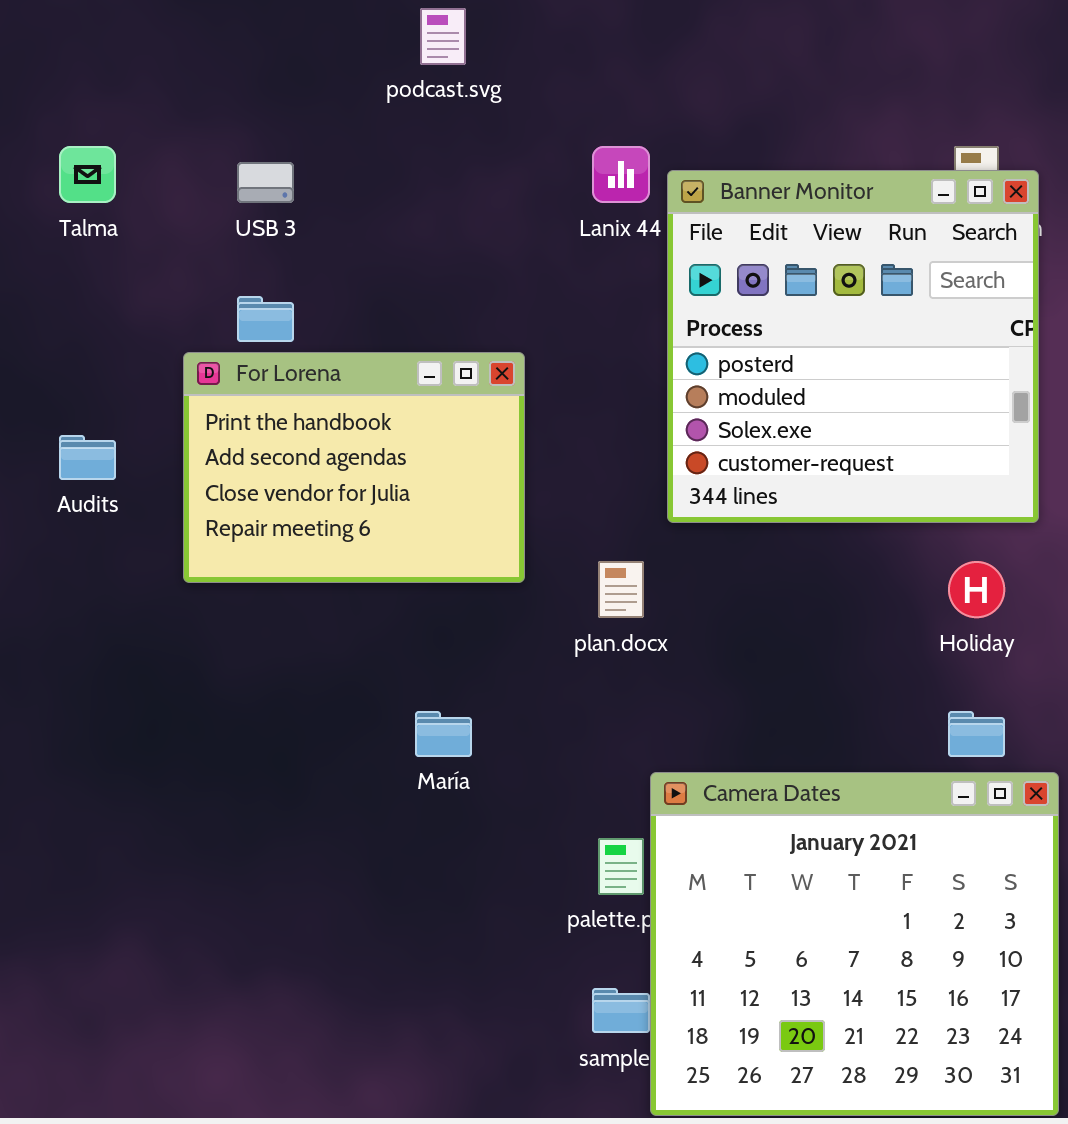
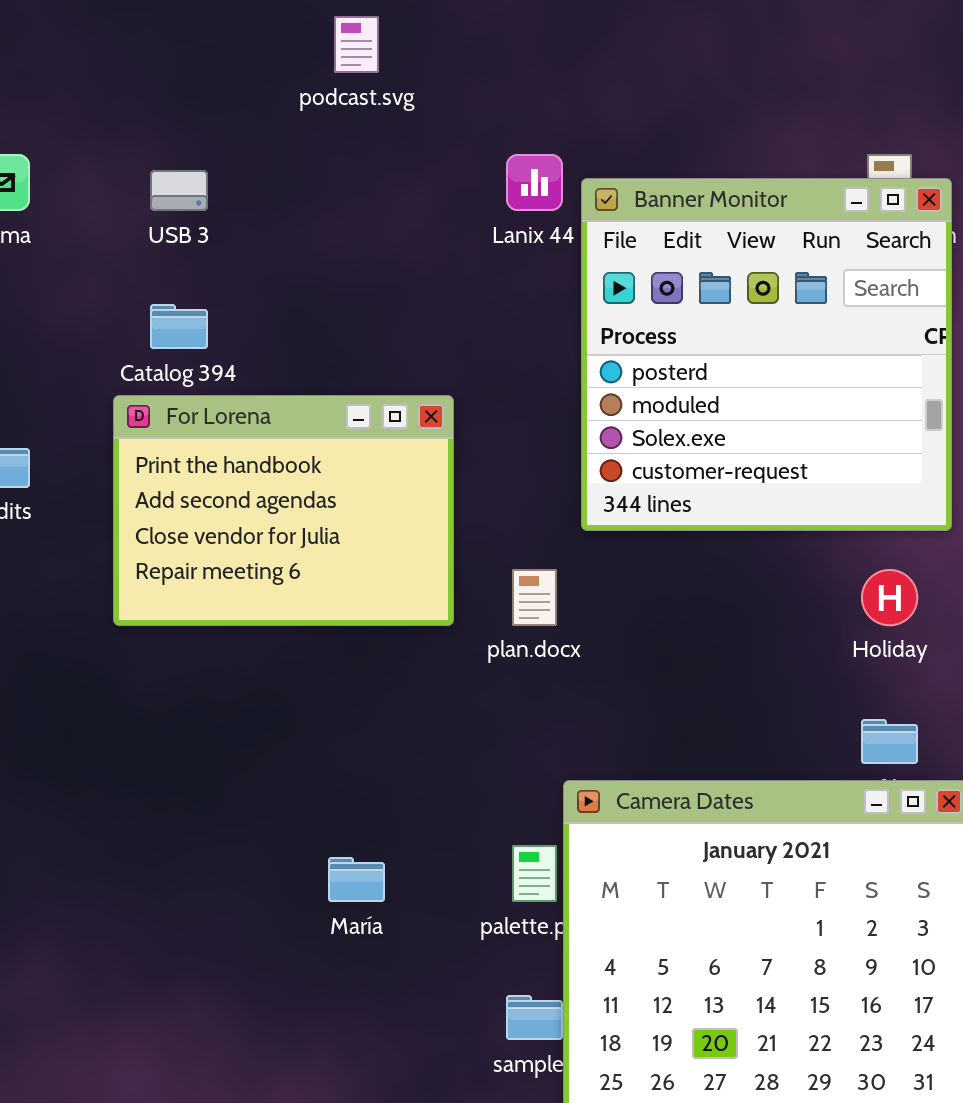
For Lorena: [183,352,525,583] -> [113,395,454,626], moved
María: [415,711,472,757] -> [328,857,385,902], moved

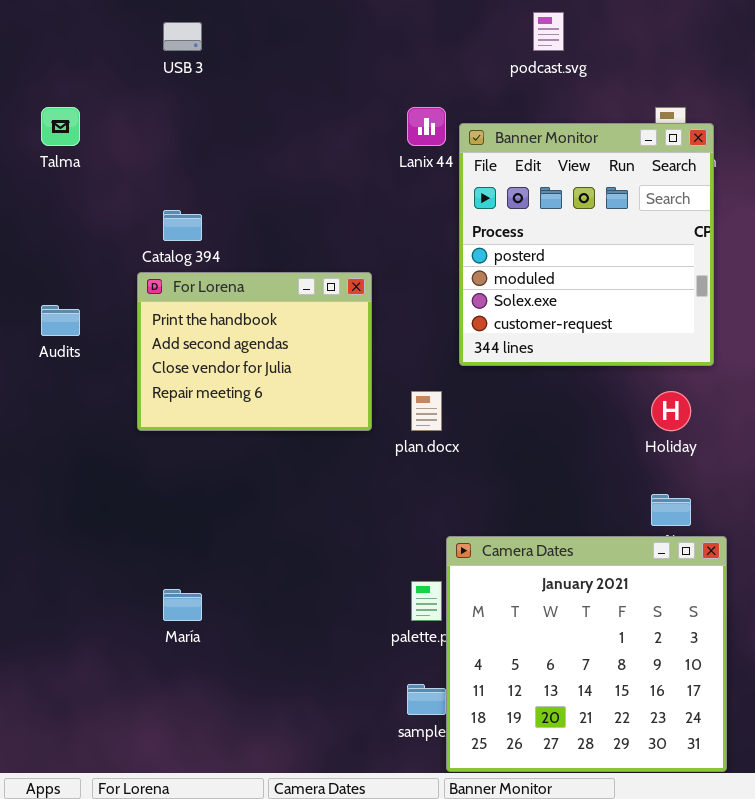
podcast.svg: [334,16,379,73] -> [533,12,564,51], moved
USB 3: [150,170,208,211] -> [163,22,202,51], moved
María: [328,857,385,902] -> [163,589,202,621], moved

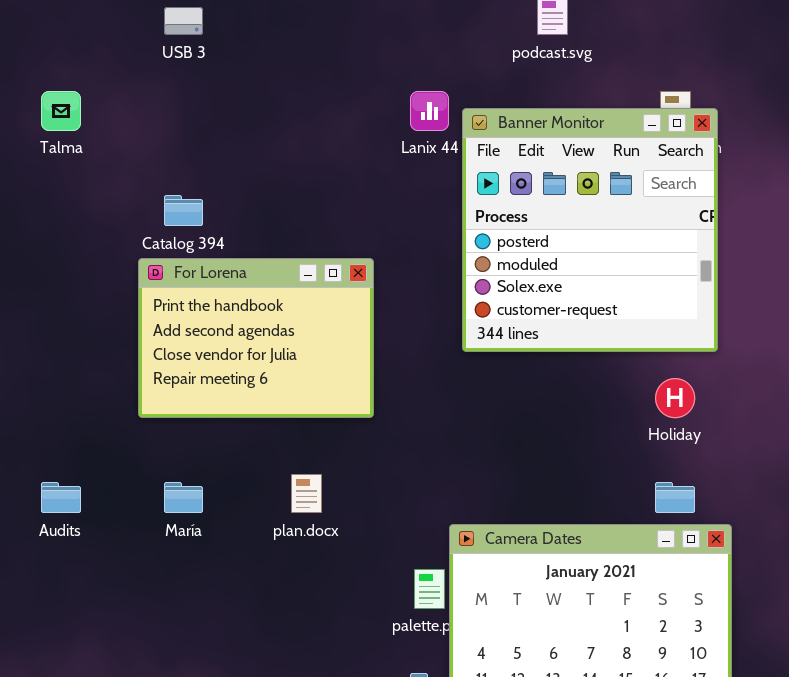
Audits: [41,305,80,336] -> [41,482,81,513], moved
plan.docx: [411,391,442,431] -> [291,474,322,513], moved
María: [163,589,202,621] -> [164,482,203,513], moved

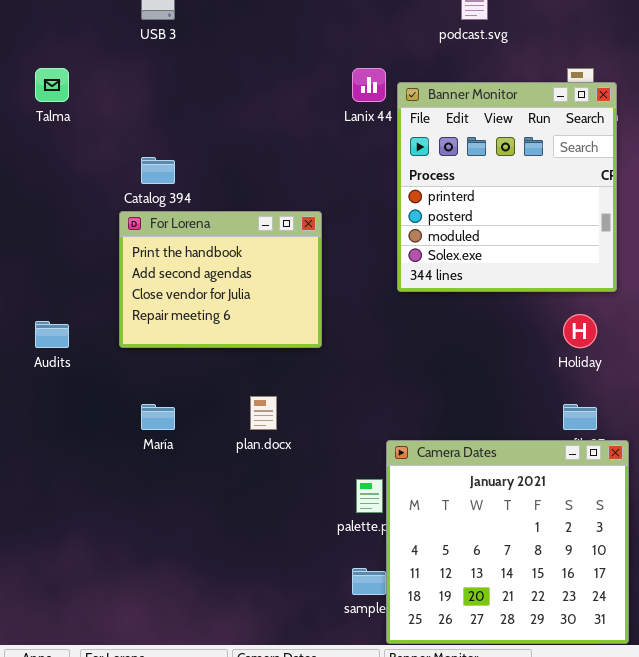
Banner Monitor: [462,108,718,352] -> [397,82,617,292], scrolled up 1 row
Audits: [41,482,81,513] -> [35,321,69,348], moved

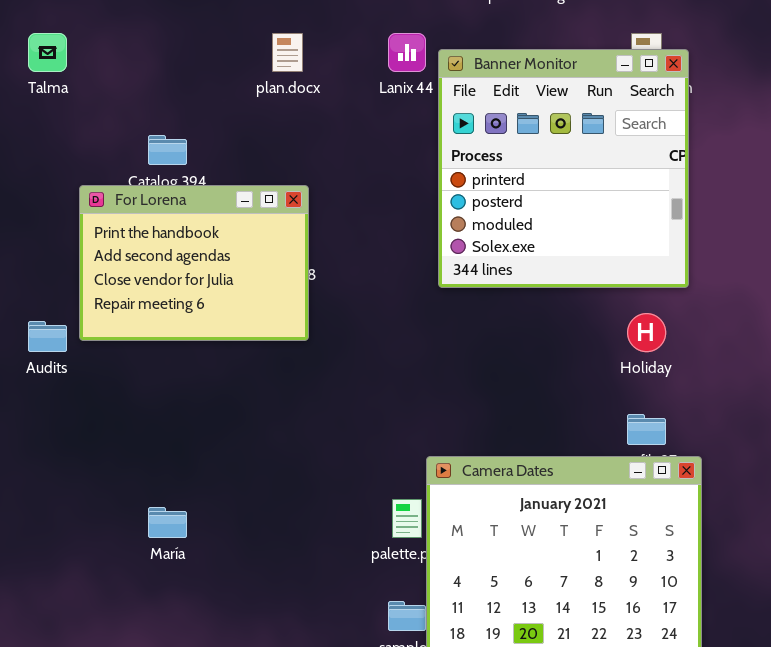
For Lorena: [119,211,322,348] -> [79,185,309,341], moved
plan.docx: [250,396,277,430] -> [272,33,303,72], moved
María: [141,404,175,430] -> [148,507,187,538], moved

